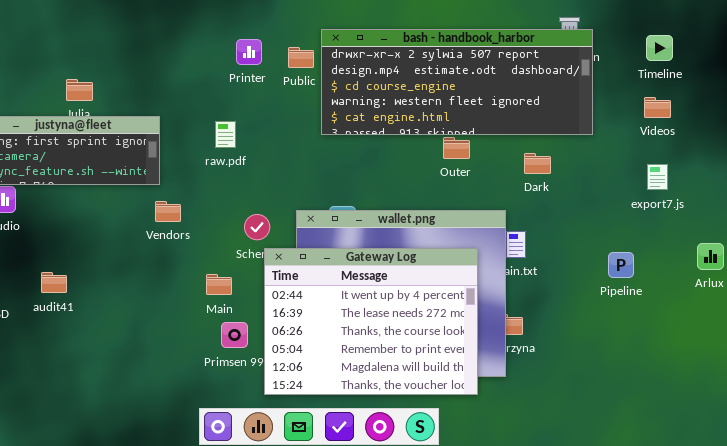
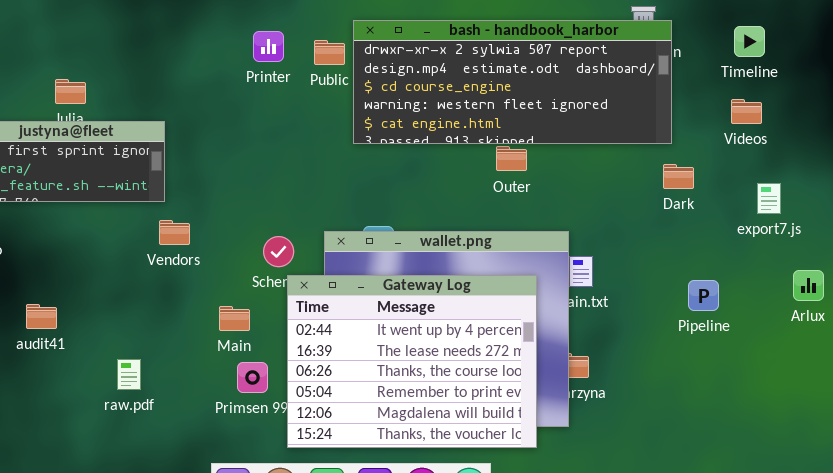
raw.pdf: [215,121,236,148] -> [117,359,141,390], moved
Dark: [524,153,551,174] -> [663,164,694,189], moved
export7.js: [647,164,668,190] -> [757,183,781,214], moved

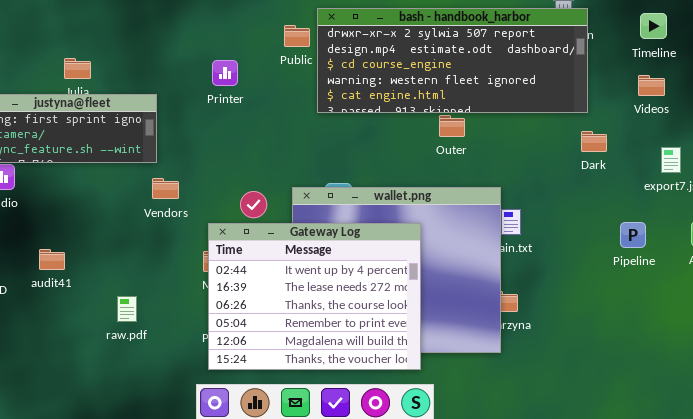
Printer: [253,31,284,62] -> [212,60,238,86], moved
Gateway Log: [287,275,537,448] -> [208,223,421,370], moved
Pipeline: [688,280,719,311] -> [620,222,646,248], moved

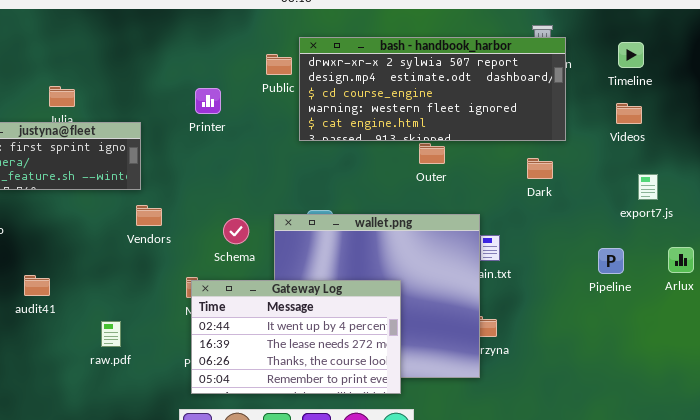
Dark: [581,131,607,152] -> [527,158,553,179], moved
Gateway Log: [208,223,421,370] -> [191,280,401,394], resized

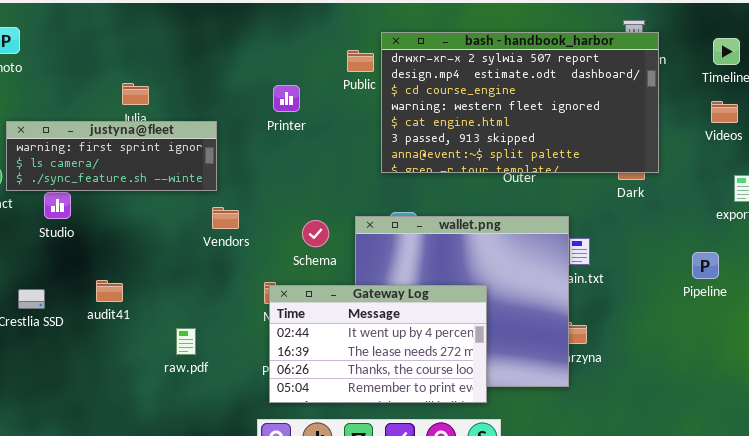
bash - handbook_harbor: [299,37,566,141] -> [381,32,659,173], resized

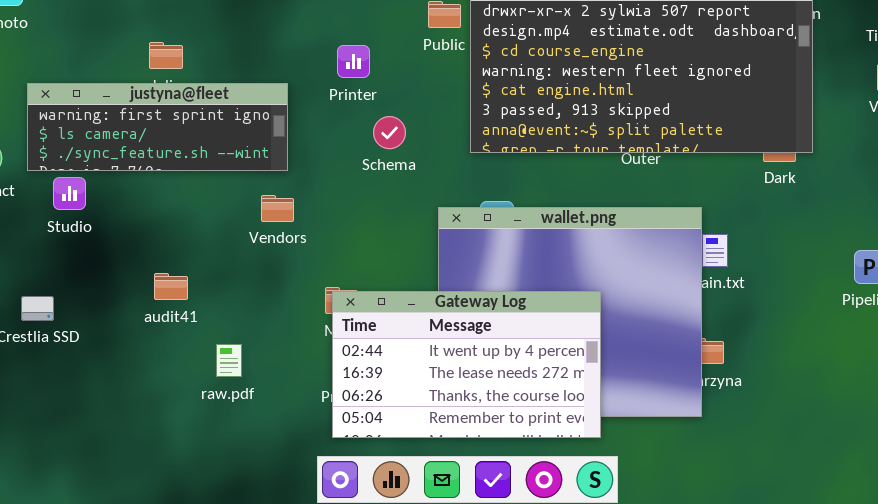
justyna@fleet: [6,121,217,191] -> [27,83,288,171], moved
Schema: [302,220,329,247] -> [373,116,406,149], moved
audit41: [96,280,123,302] -> [154,273,188,300], moved

